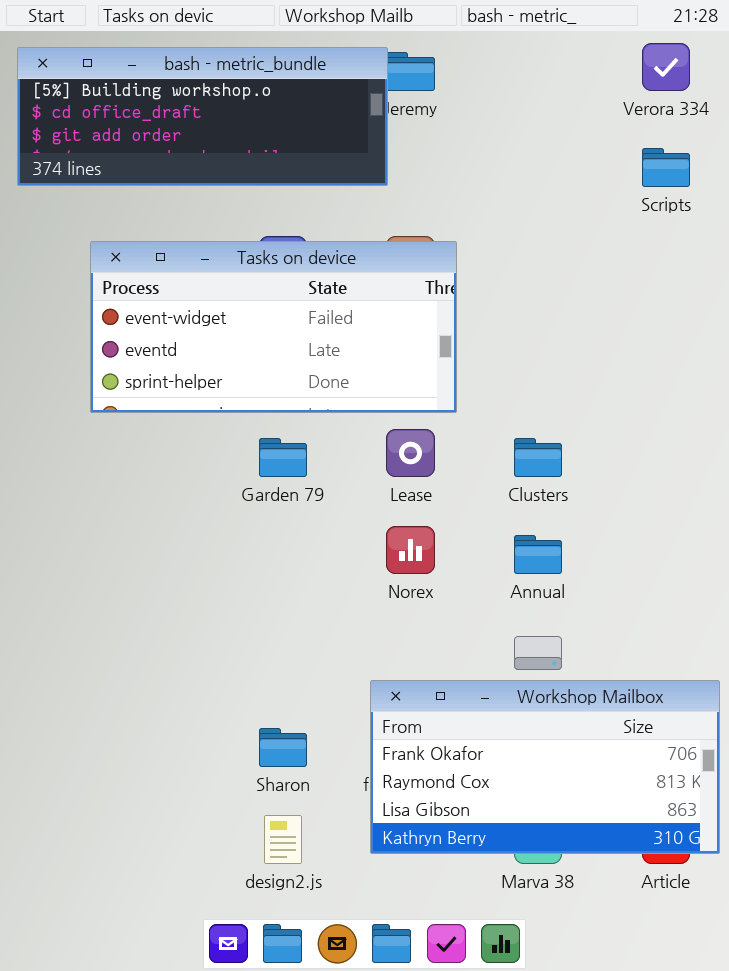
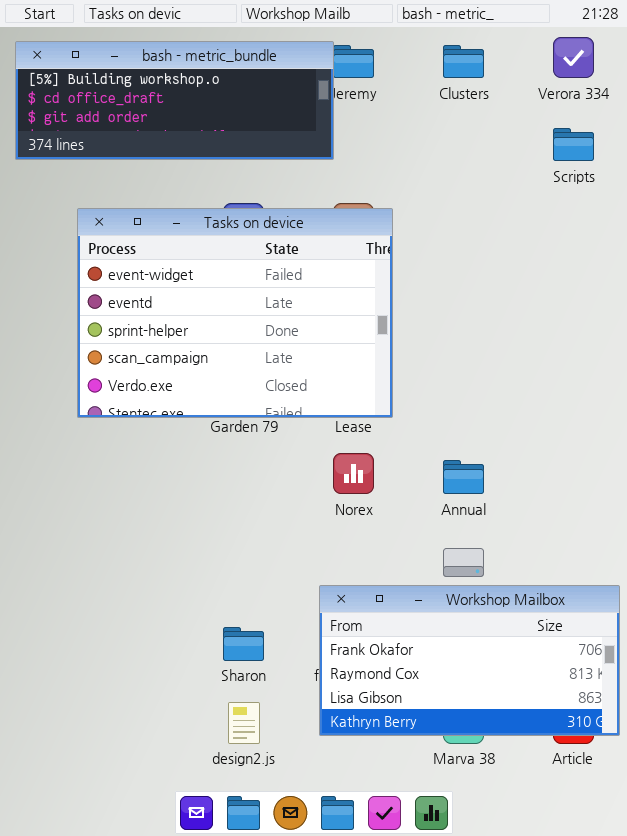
Tasks on device: [90,241,457,413] -> [77,208,393,418], resized
Clusters: [514,438,562,477] -> [443,45,484,78], moved

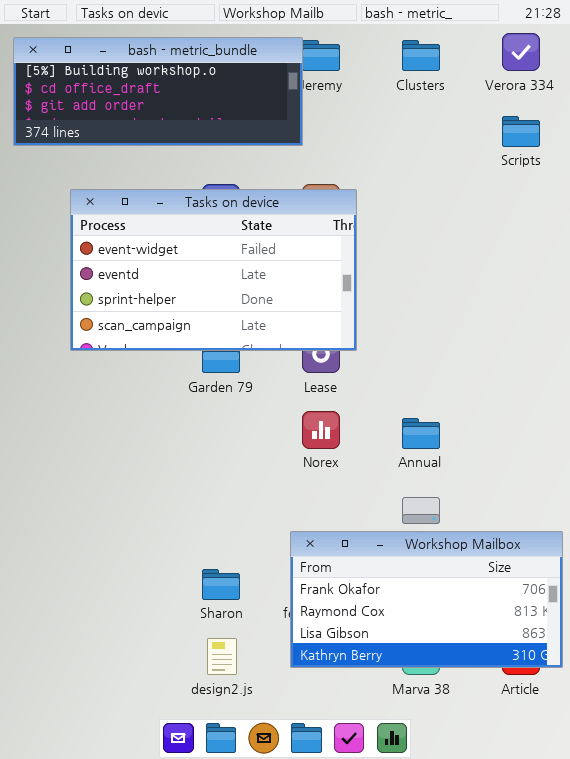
Tasks on device: [77,208,393,418] -> [70,189,357,351], resized

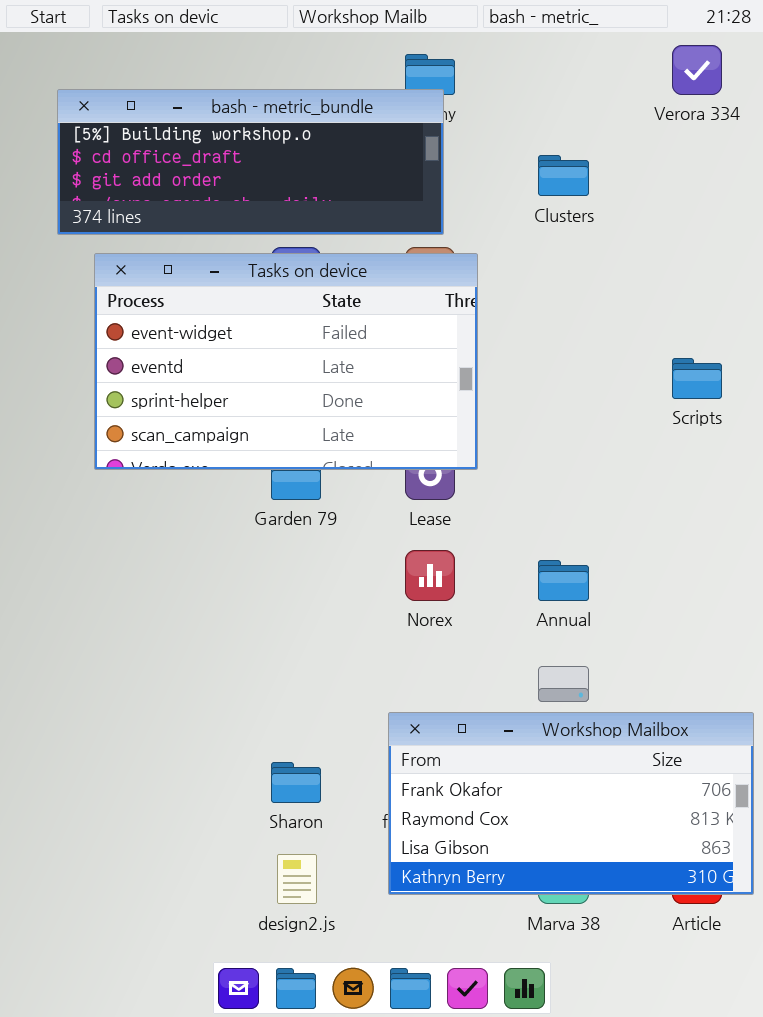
bash - metric_bundle: [13,37,303,146] -> [57,89,444,235], moved
Clusters: [402,40,440,71] -> [538,155,589,196], moved
Scripts: [502,116,540,147] -> [672,358,722,399], moved

